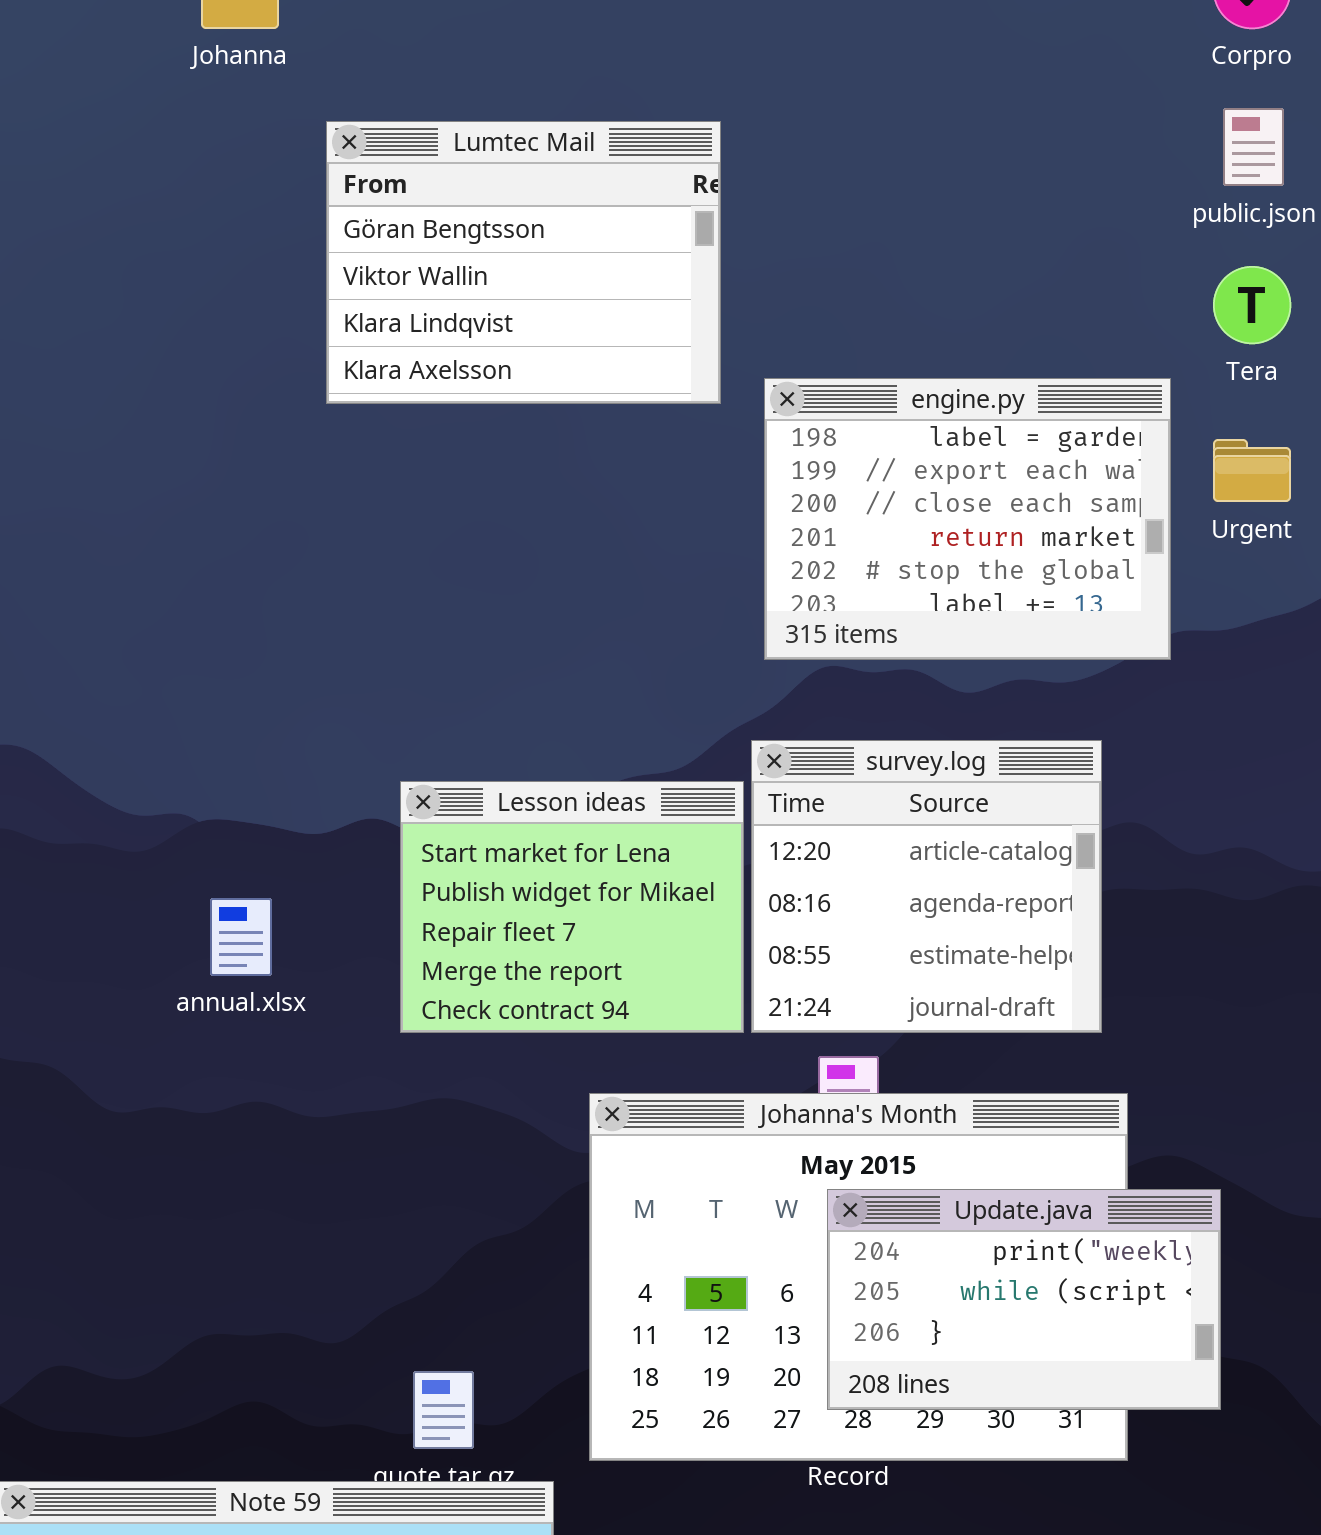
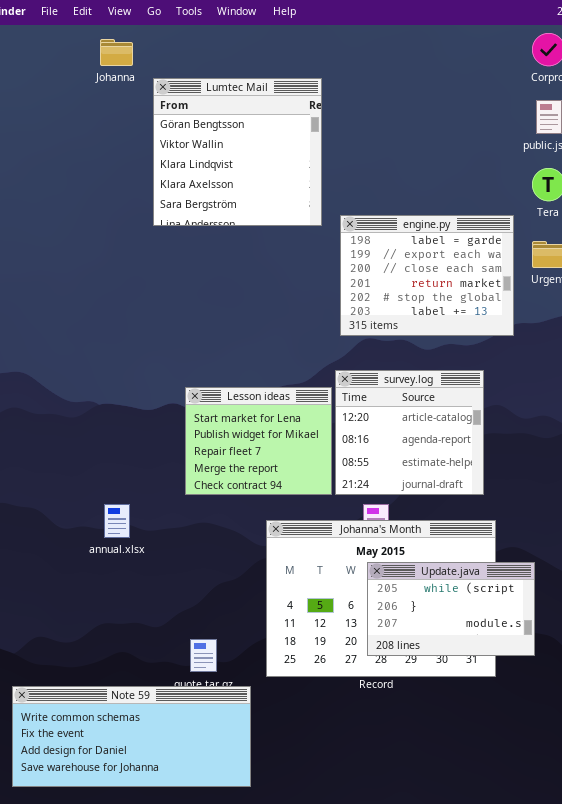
Lumtec Mail: [326,121,721,404] -> [153,78,322,226], resized
annual.xlsx: [210,898,272,976] -> [104,504,130,538], moved
Update.java: [827,1189,1221,1410] -> [367,562,535,656], scrolled down 1 row

